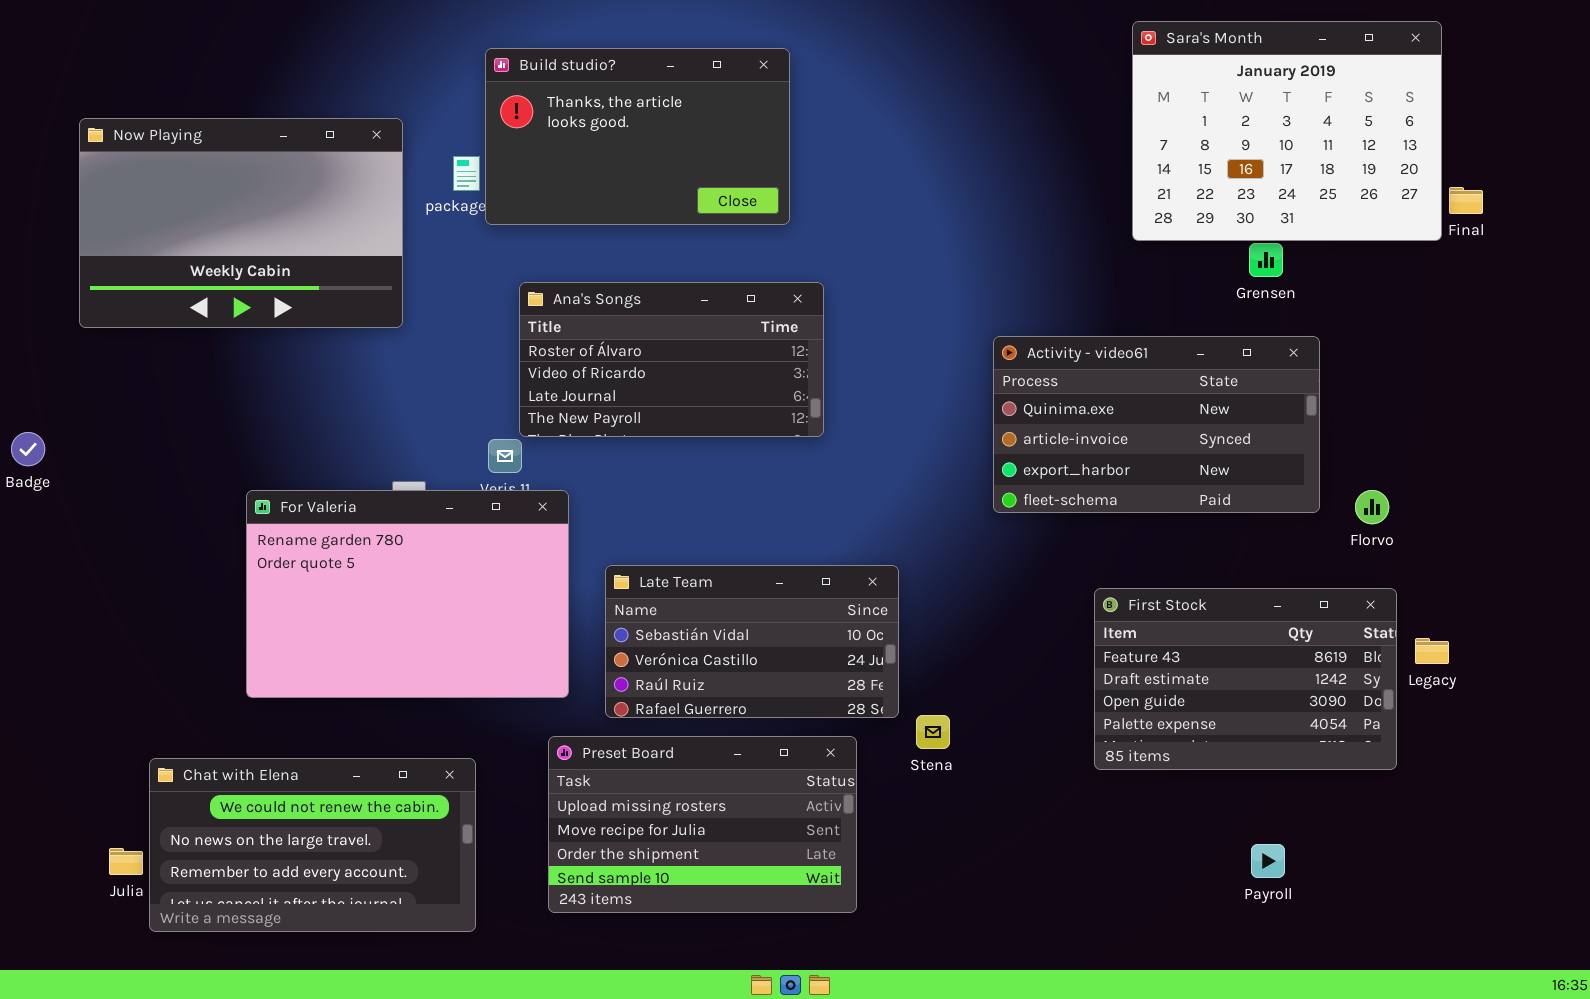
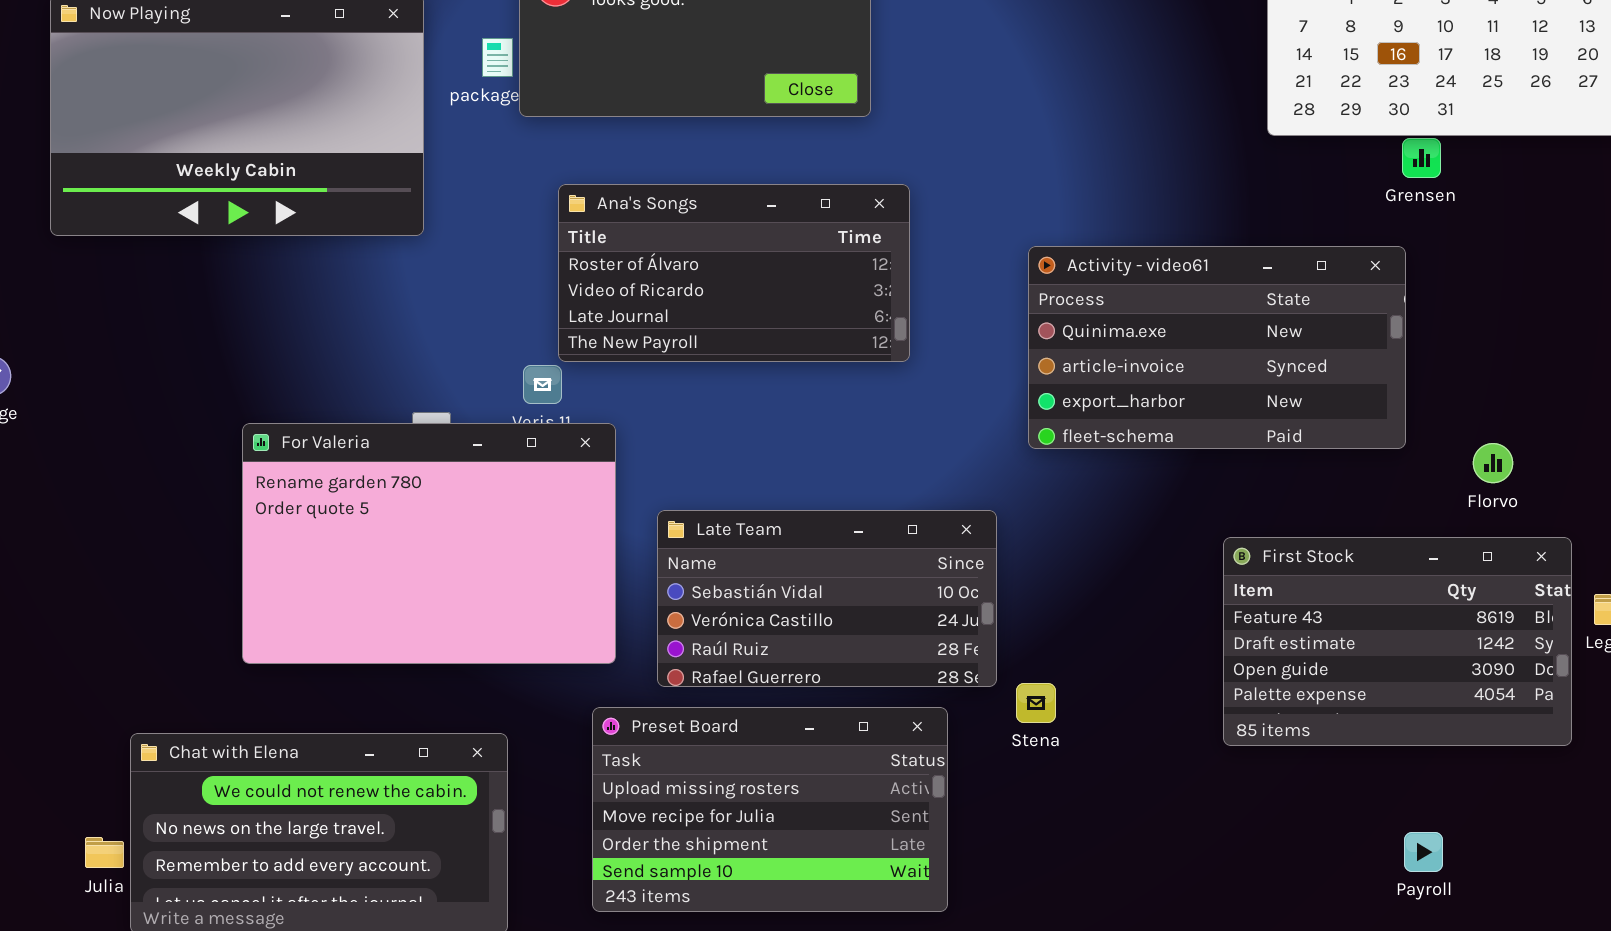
Activity - video61: [993,336,1320,513] -> [1028,246,1406,449], moved
Florvo: [1355,490,1389,524] -> [1473,443,1513,483], moved

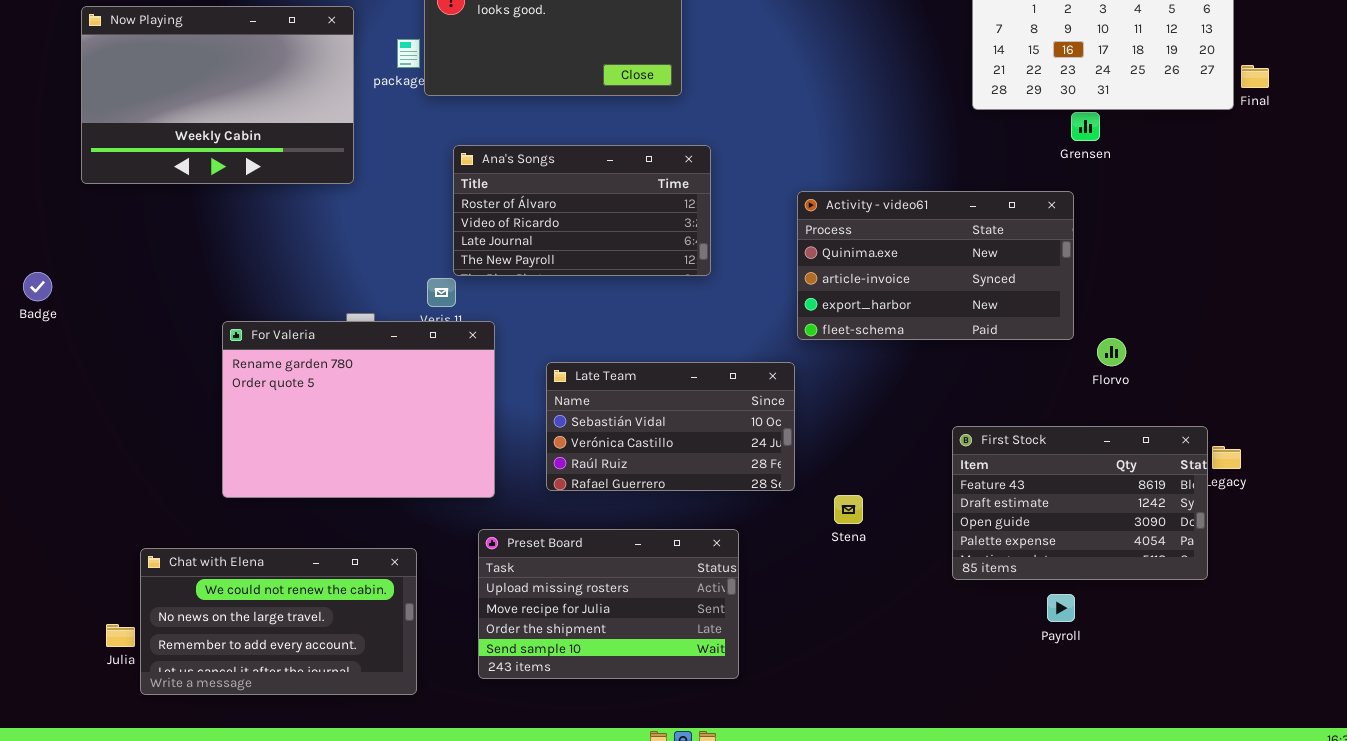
Florvo: [1473,443,1513,483] -> [1097,338,1126,366], moved
Late Team: [657,510,997,687] -> [546,362,795,491], moved
First Stock: [1223,537,1572,746] -> [952,426,1208,580], moved
Stena: [1016,683,1056,723] -> [834,495,863,524], moved
Payroll: [1404,832,1443,872] -> [1047,594,1075,622], moved

